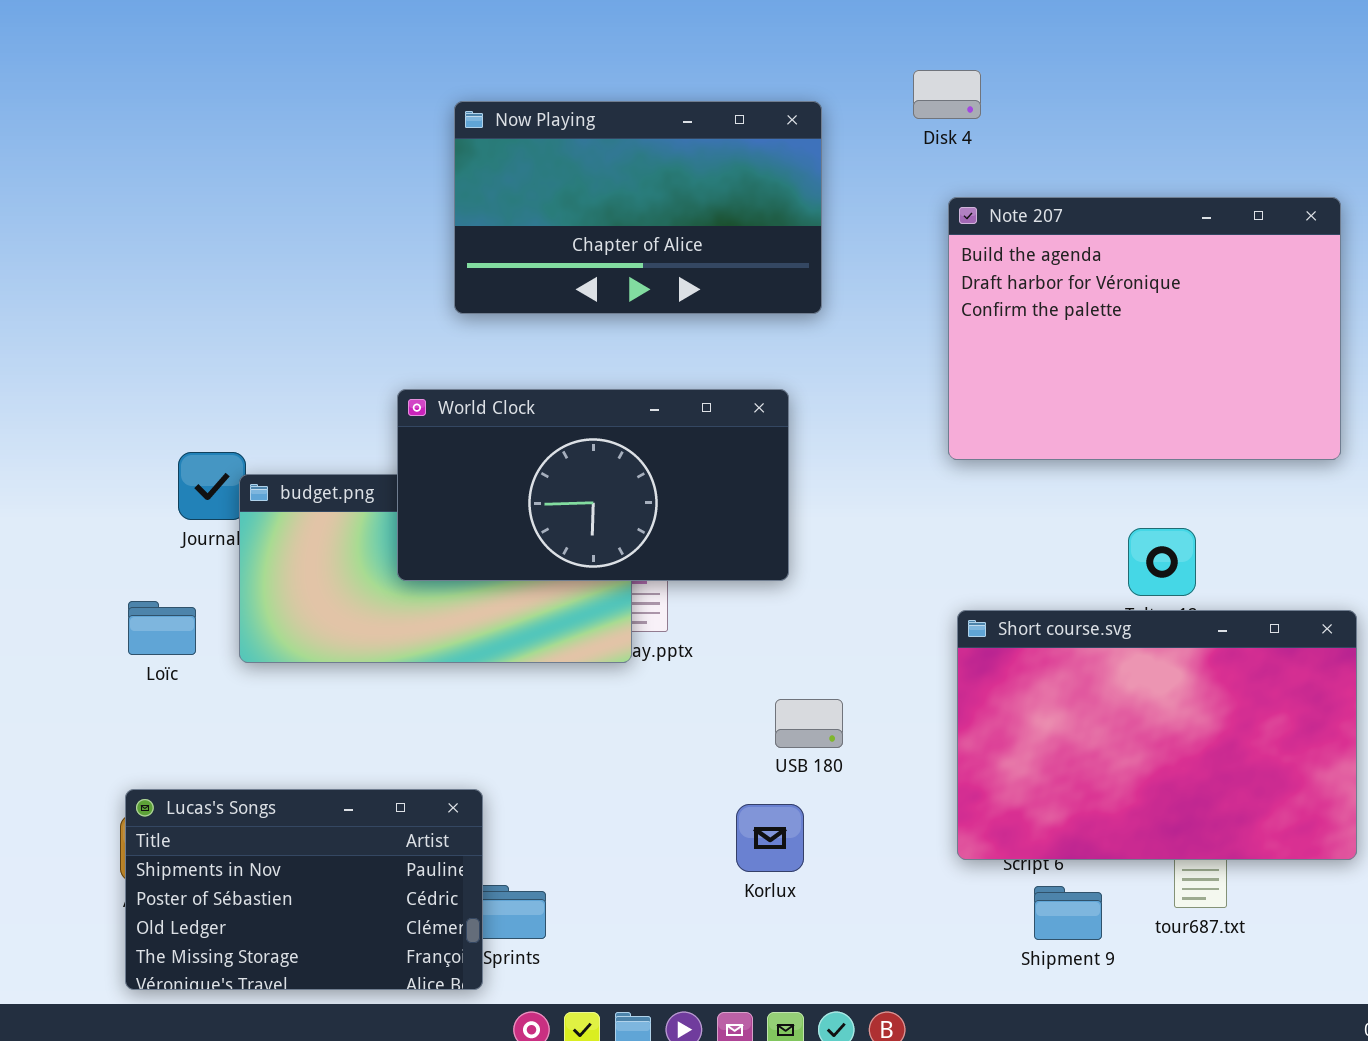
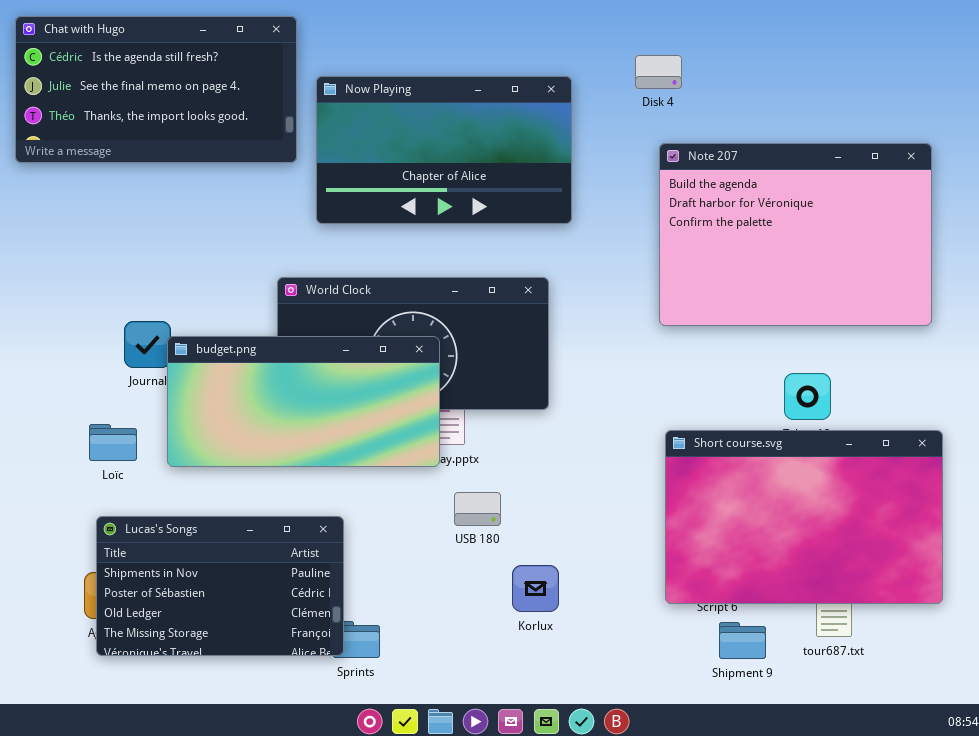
Chat with Hugo: none -> [15,16,297,163], opened
budget.png: [239,474,632,663] -> [167,336,440,467], raised
USB 180: [775,699,843,748] -> [454,492,501,526], moved
Lucas's Songs: [125,789,483,990] -> [96,516,344,656], moved

